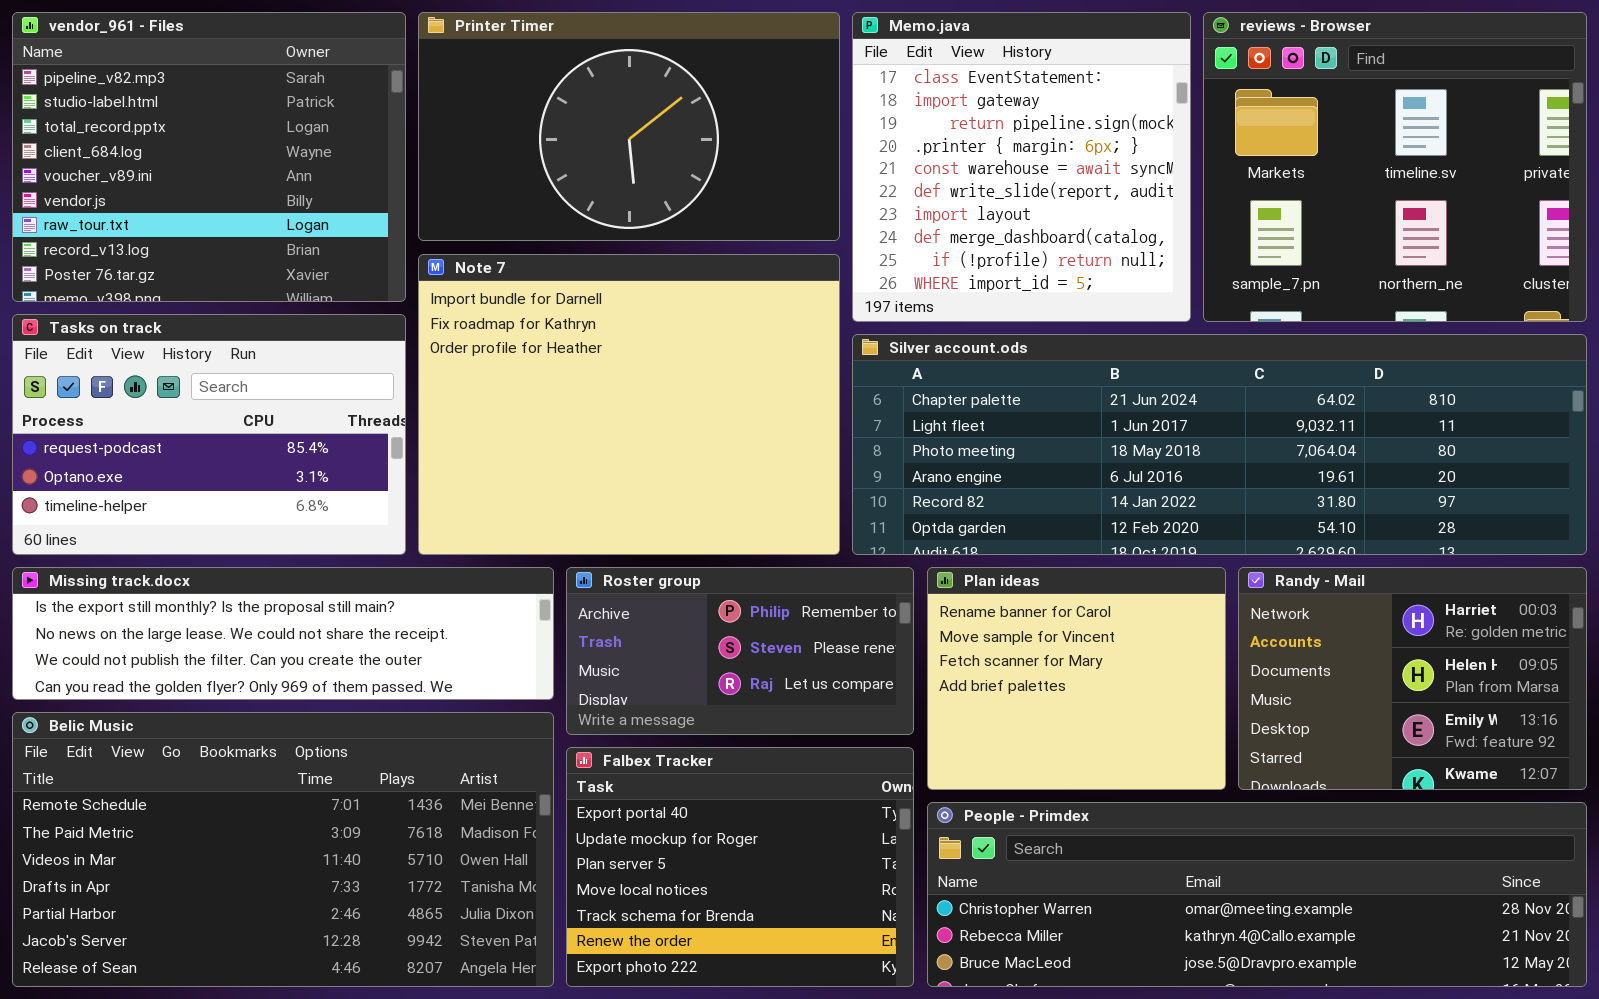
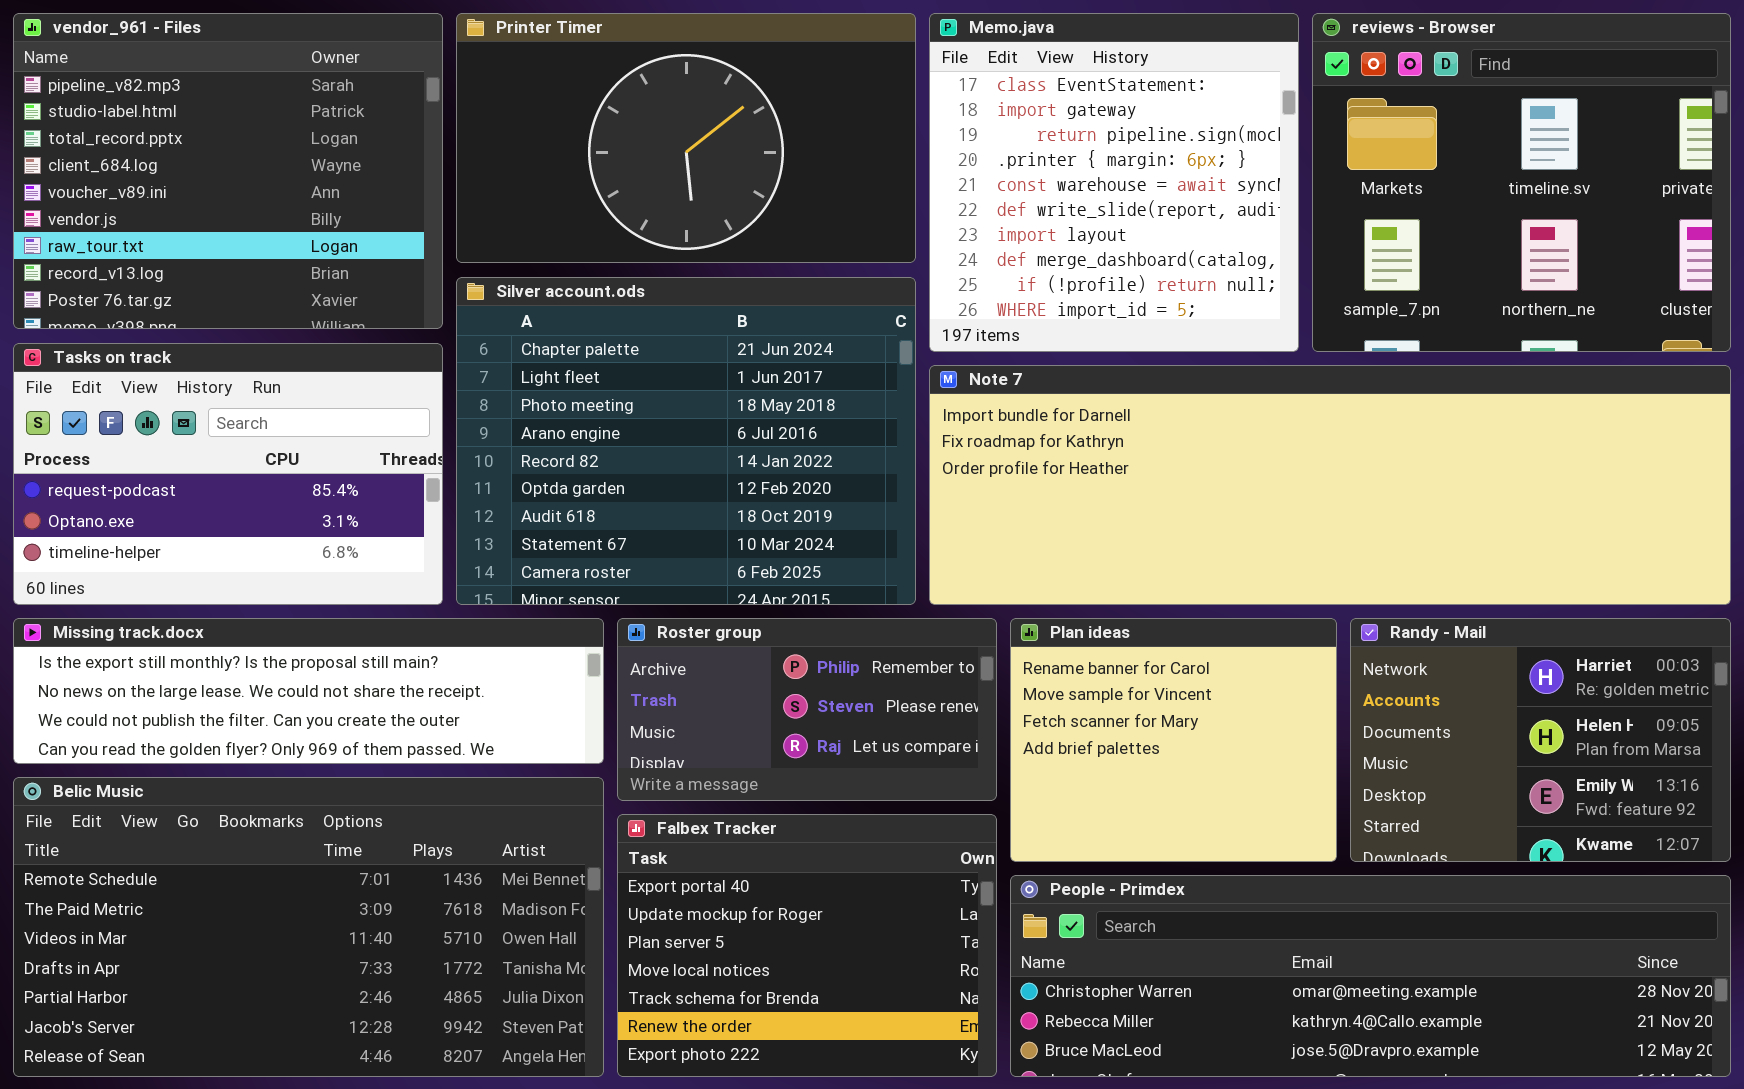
Note 7: [418,254,840,555] -> [929,365,1731,605], moved, resized
Silver account.ods: [852,334,1587,555] -> [456,277,916,605], moved, resized

